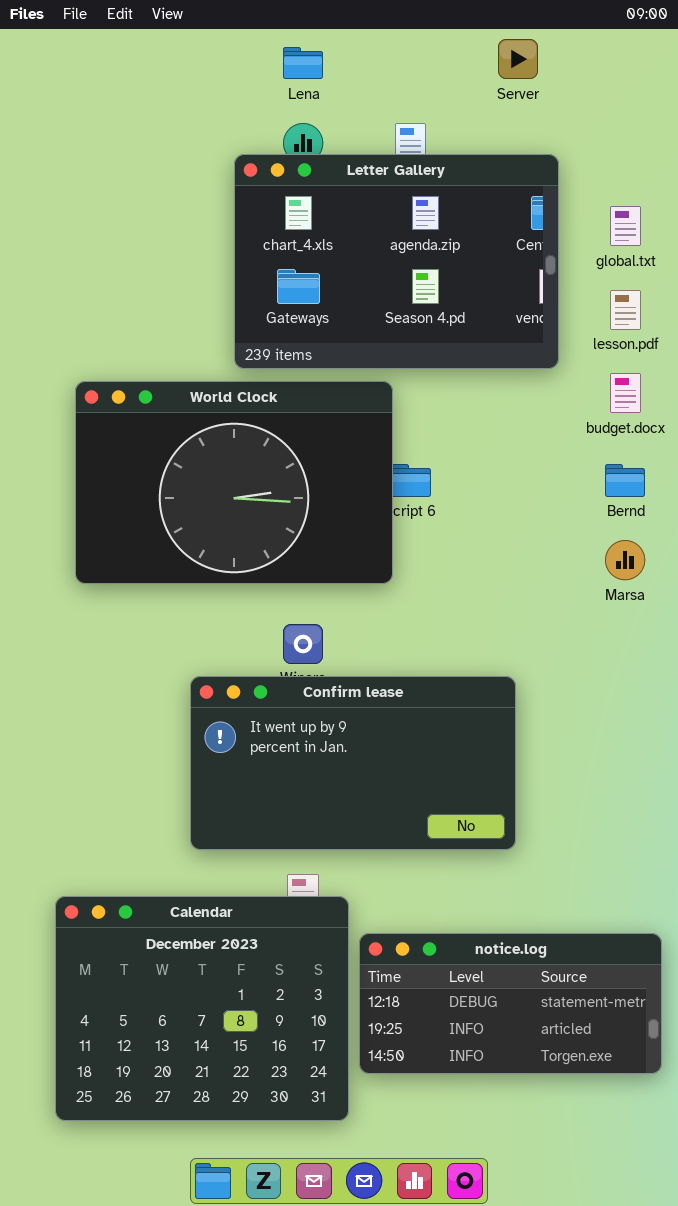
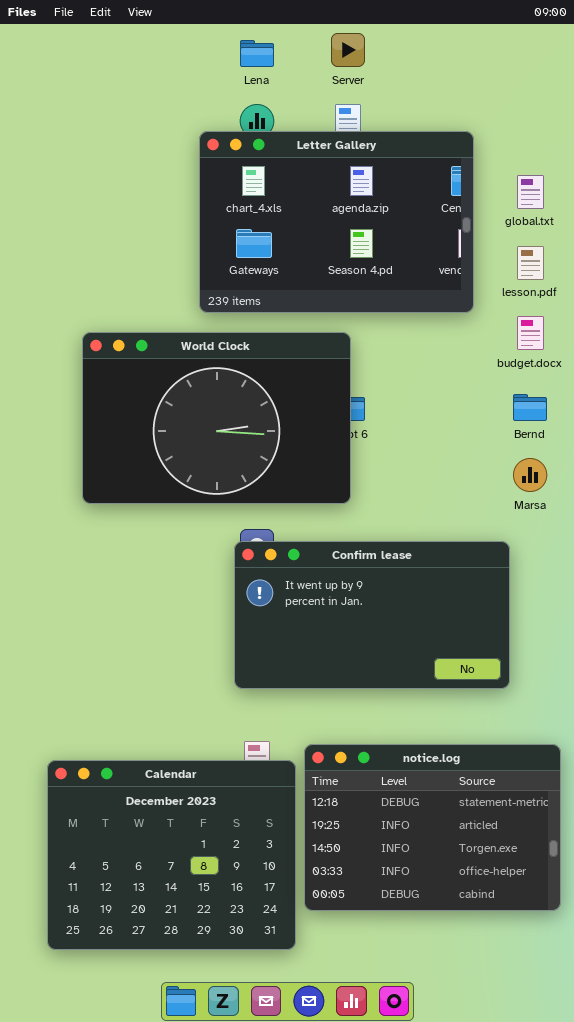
Server: [498,39,538,79] -> [331,33,365,67], moved
World Clock: [75,381,393,584] -> [82,332,351,504], moved
Confirm lease: [190,676,516,850] -> [234,541,510,689], moved
notice.log: [359,933,662,1074] -> [304,744,561,911], resized

